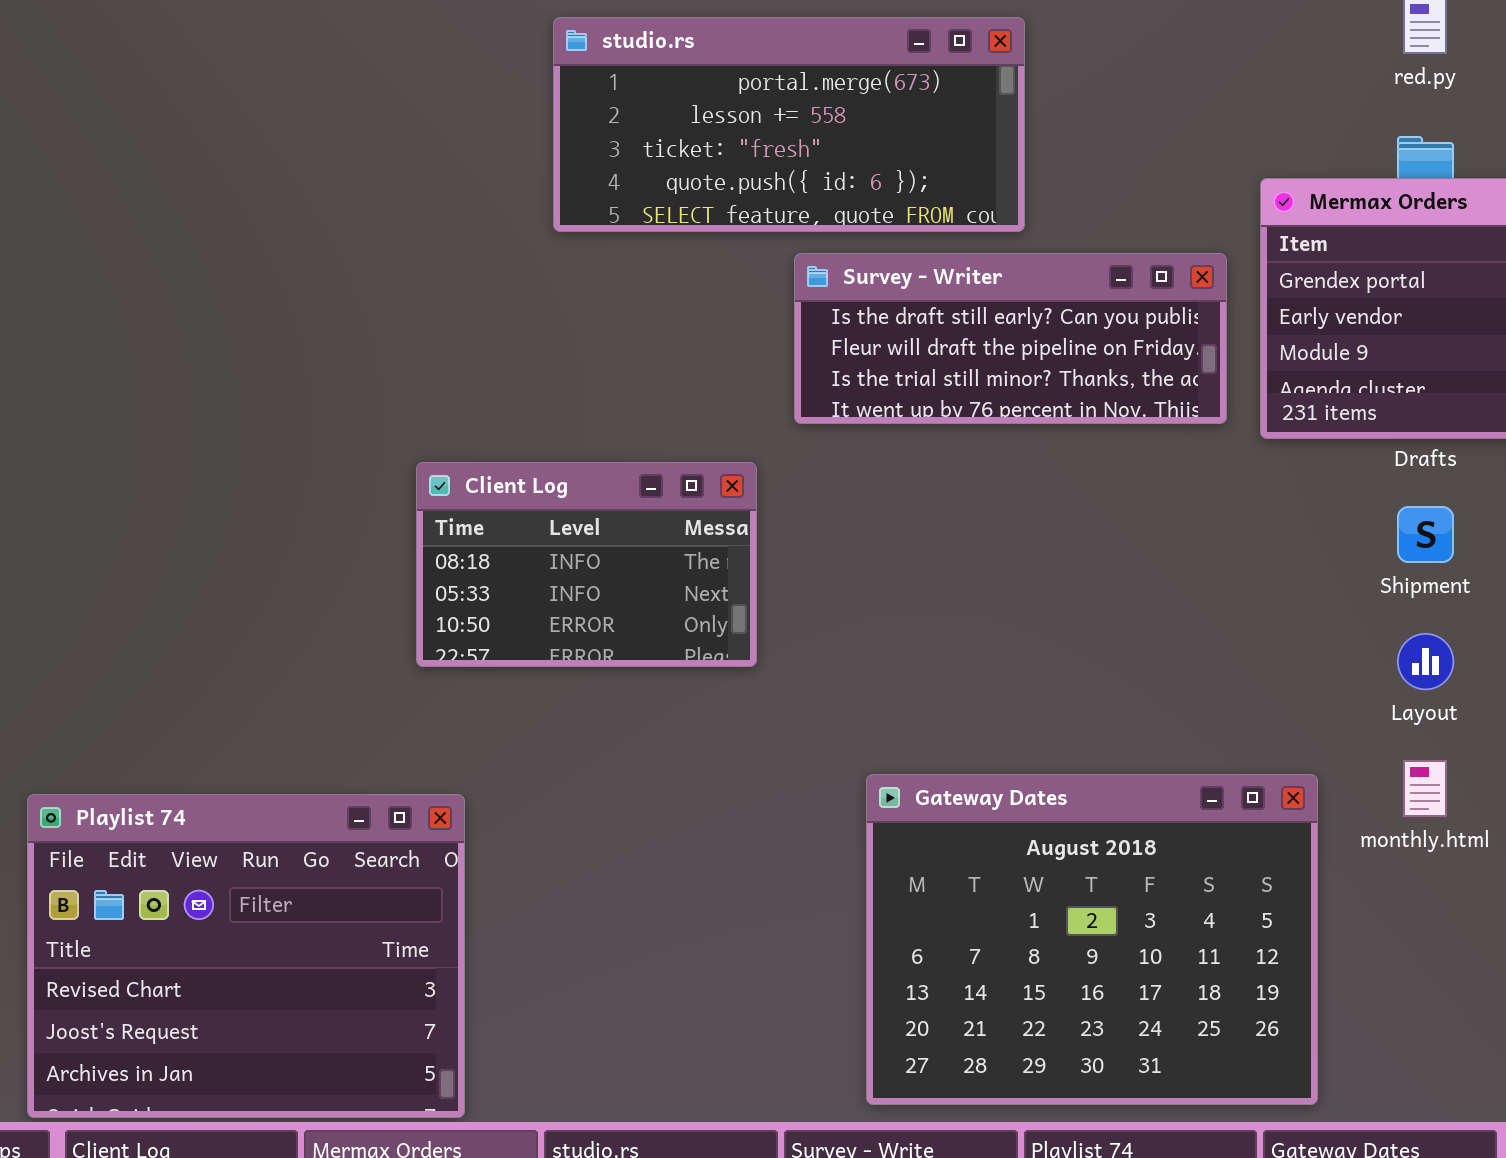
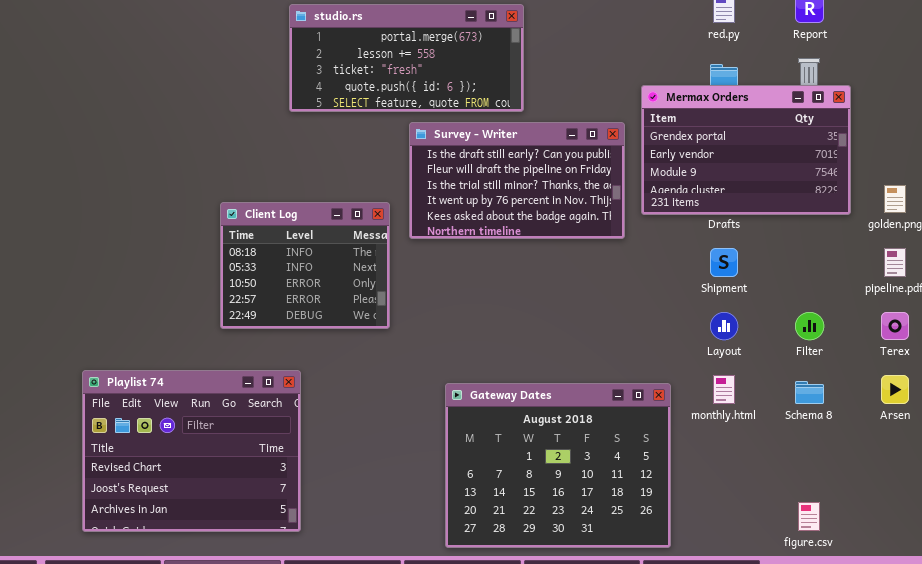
Survey - Writer: [794,253,1227,424] -> [409,122,625,239], resized
Client Log: [416,462,757,667] -> [220,202,390,329], resized
Playlist 74: [27,794,465,1118] -> [82,370,301,532], moved

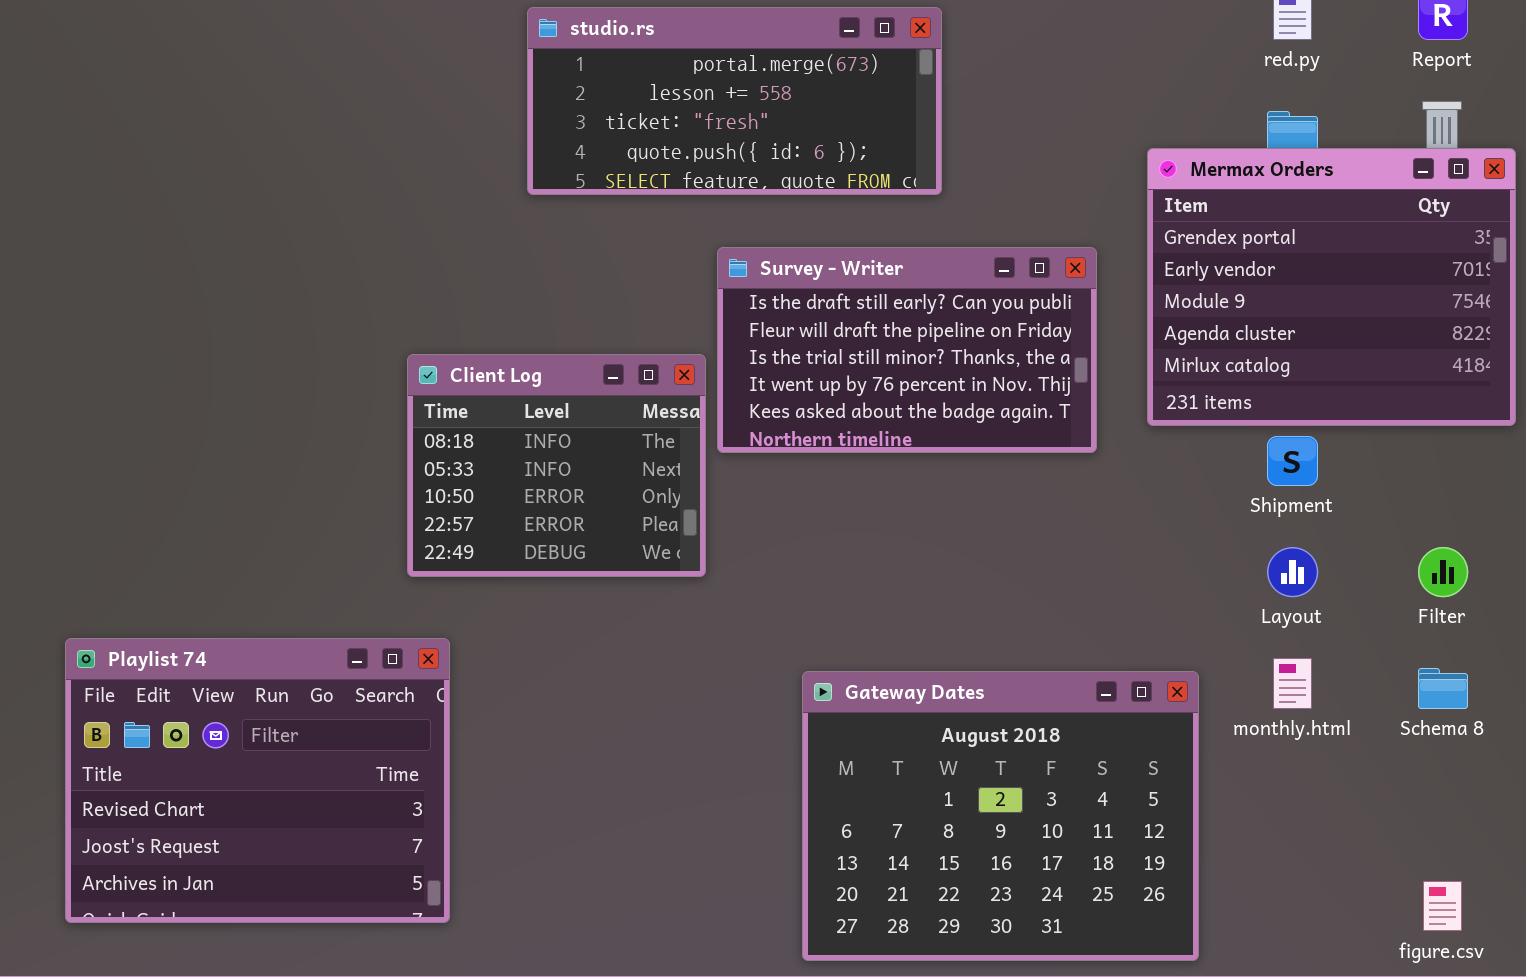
Mermax Orders: [641,85,851,215] -> [1147,148,1516,426], resized
Survey - Writer: [409,122,625,239] -> [717,247,1097,453], moved
Playlist 74: [82,370,301,532] -> [65,638,450,923], moved

